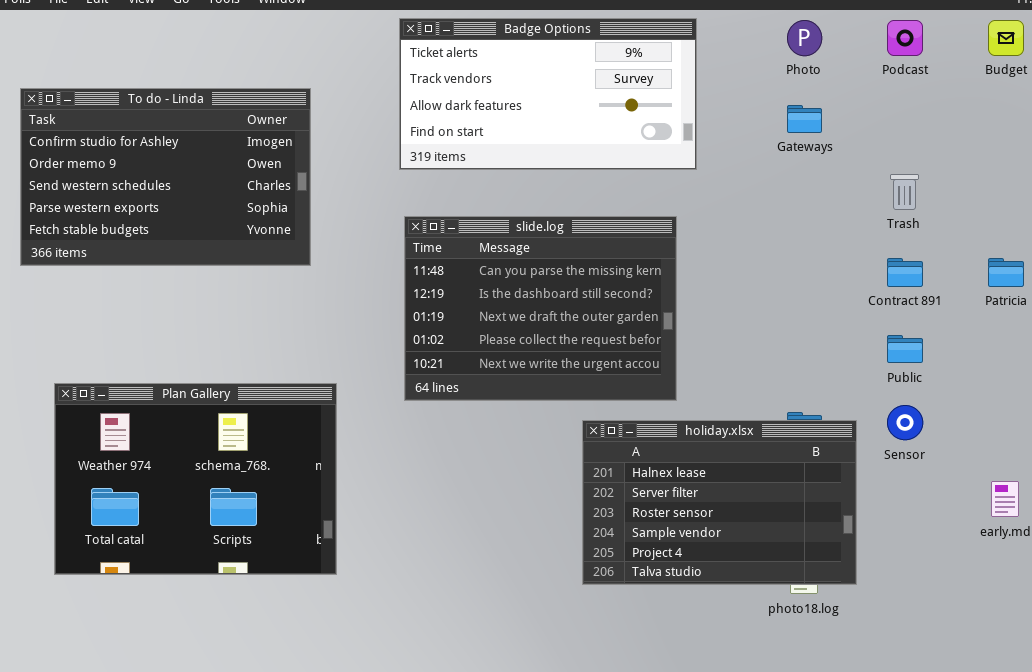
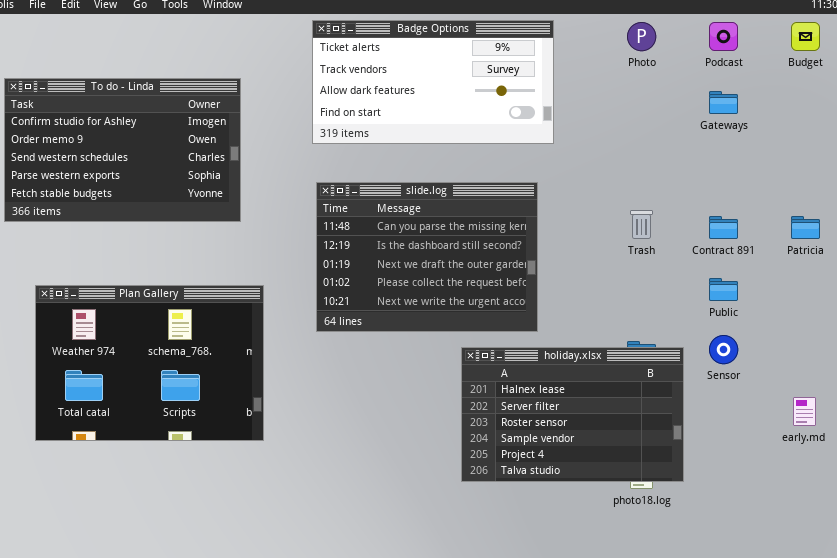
Gateways: [787,105,822,133] -> [709,91,738,114], moved
Trash: [890,174,919,210] -> [630,210,653,239], moved
Plan Gallery: [54,383,337,575] -> [35,285,264,441], moved

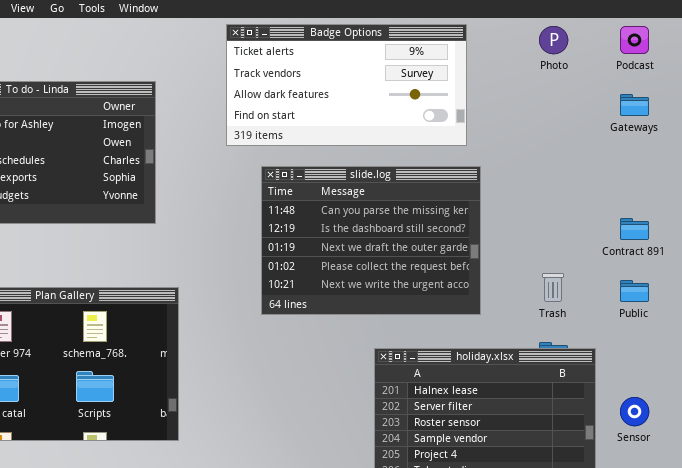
slide.log: [316,182,538,332] -> [261,166,481,315], moved
Trash: [630,210,653,239] -> [542,273,564,302], moved
Sensor: [709,335,738,364] -> [620,397,649,426], moved

